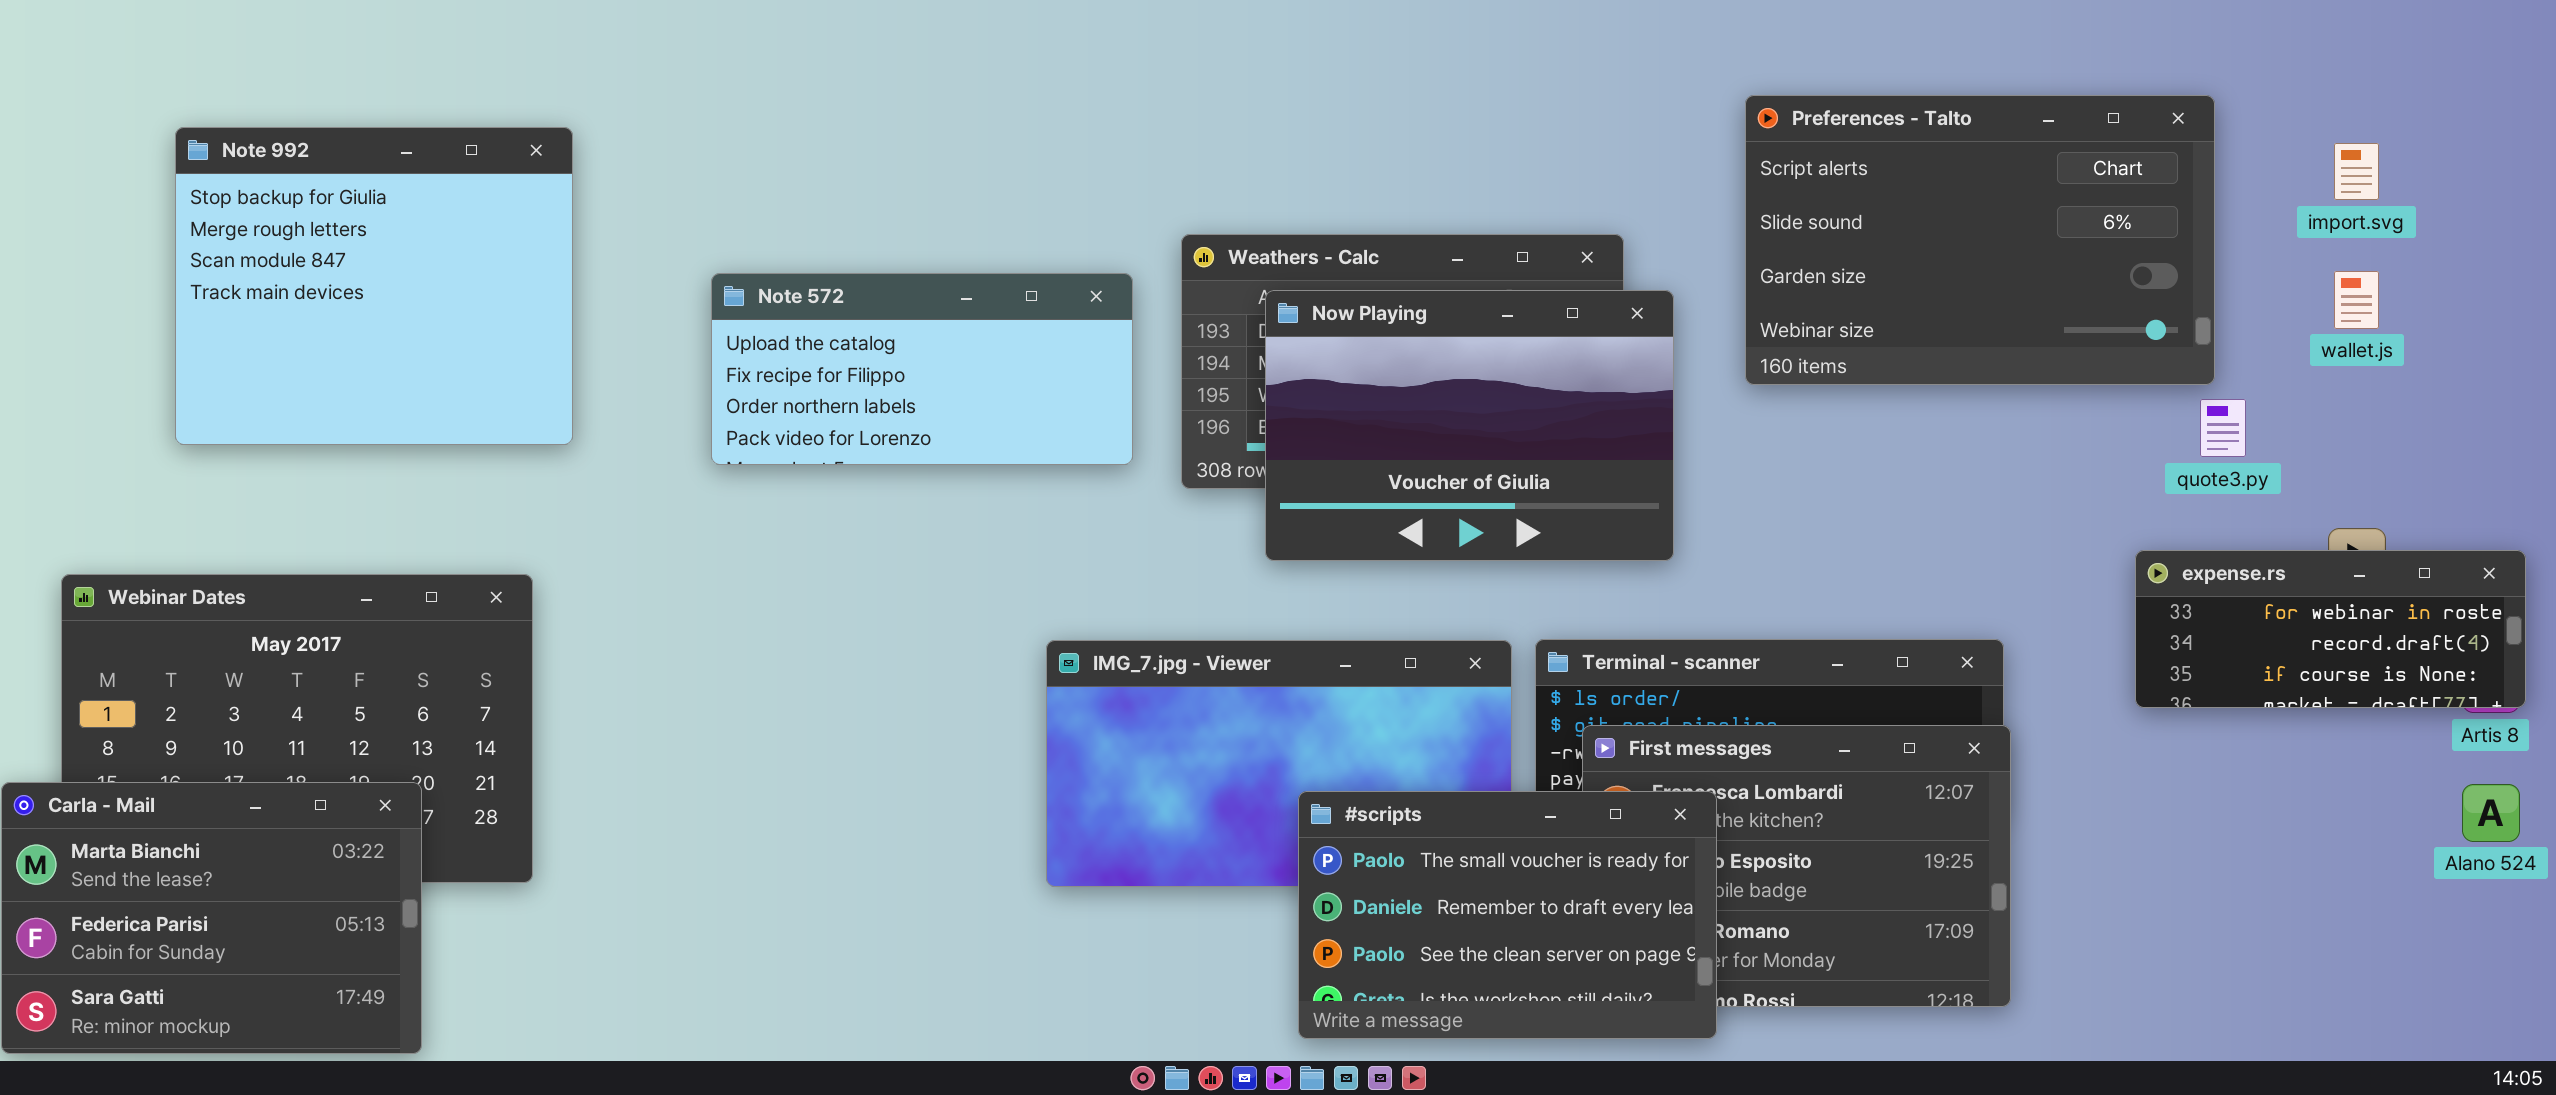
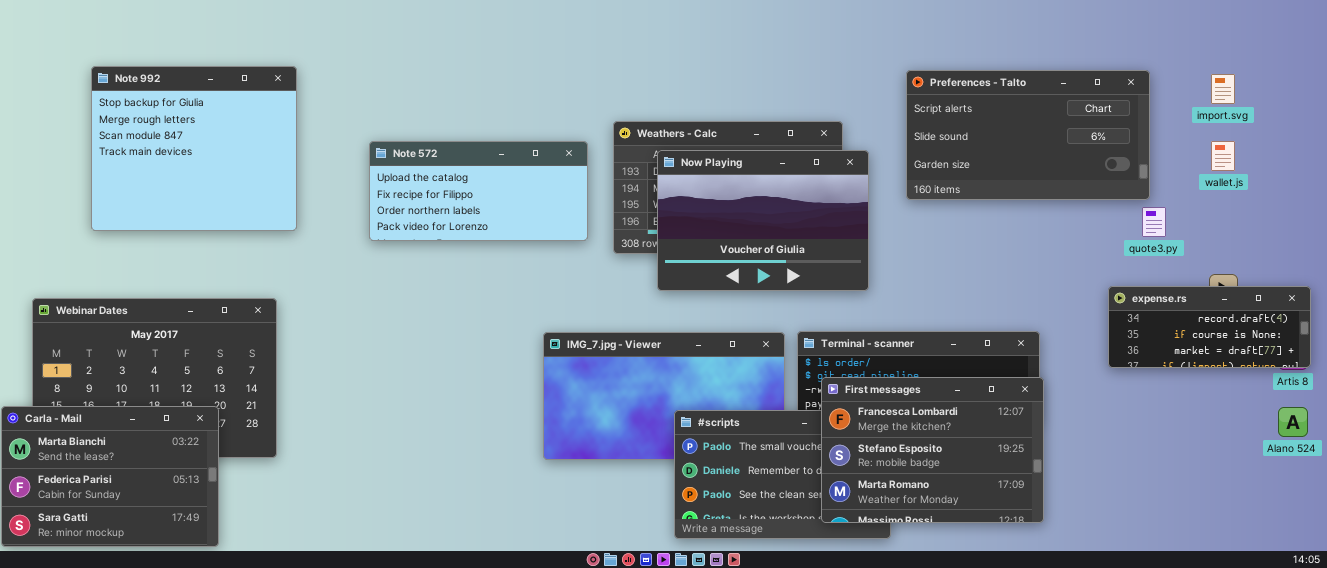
Preferences - Talto: [1745,95,2215,385] -> [906,70,1150,200], resized
expense.rs: [2135,550,2526,708] -> [1108,286,1311,368], scrolled down 1 row
First messages: [1582,725,2011,1007] -> [821,377,1044,523], raised

